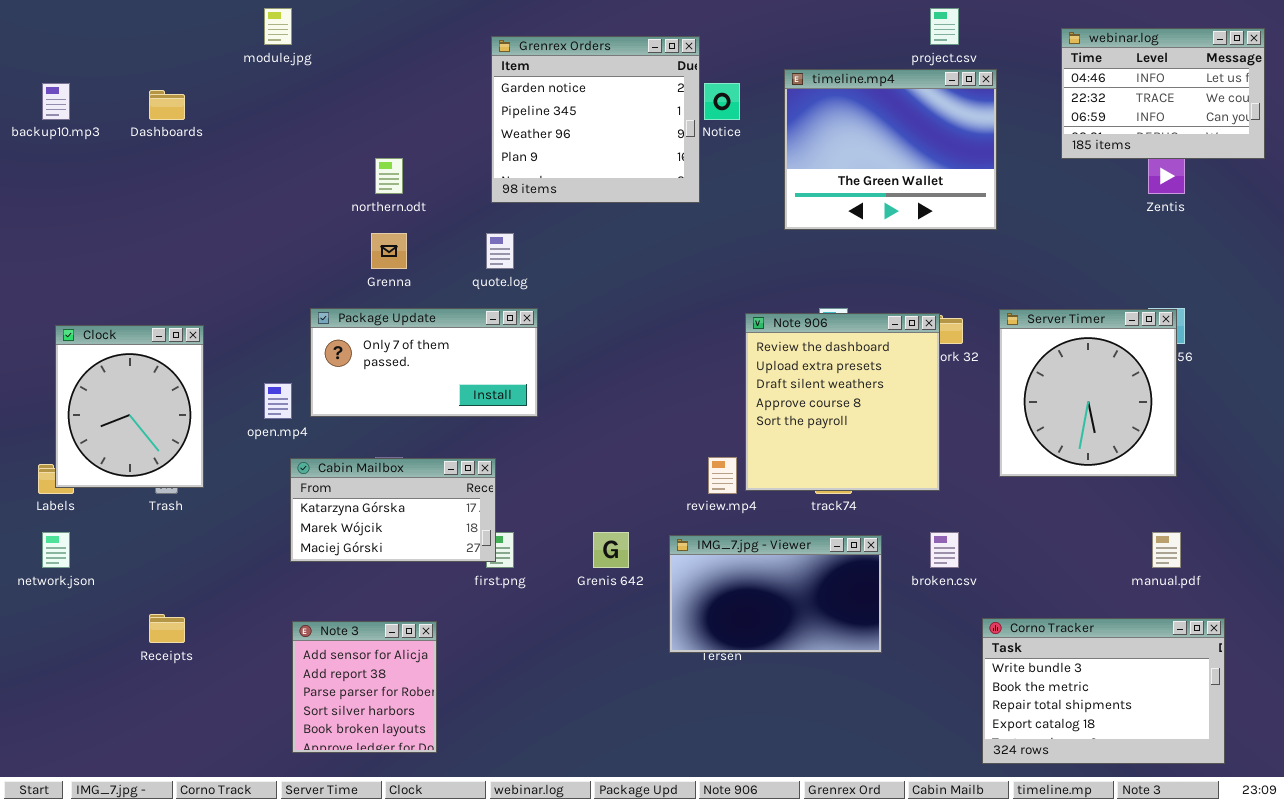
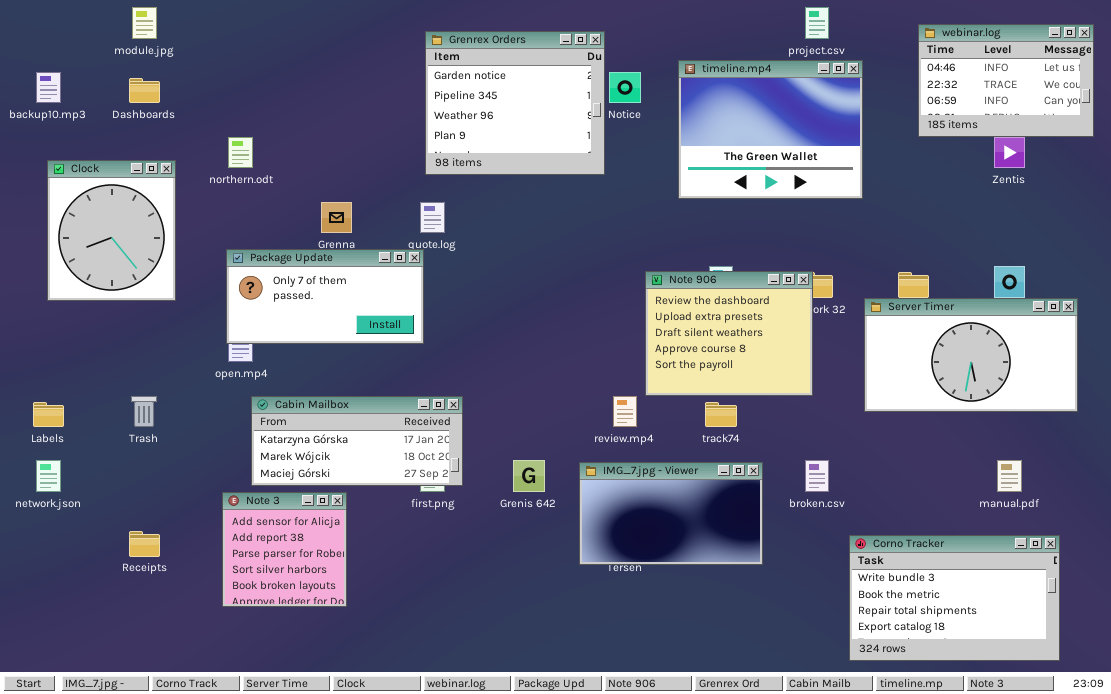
module.jpg: [264,8,292,45] -> [132,7,157,39], moved
northern.odt: [375,158,403,194] -> [228,137,253,168], moved
Package Update: [310,308,538,417] -> [226,249,424,344], moved
Server Timer: [999,309,1177,477] -> [864,298,1078,412], resized
Note 906: [745,313,940,491] -> [645,271,813,396], resized
Clock: [55,325,204,488] -> [47,160,176,301], moved
Cabin Mailbox: [290,458,496,562] -> [251,396,463,486], resized
Note 3: [292,621,437,753] -> [222,492,347,607], moved

